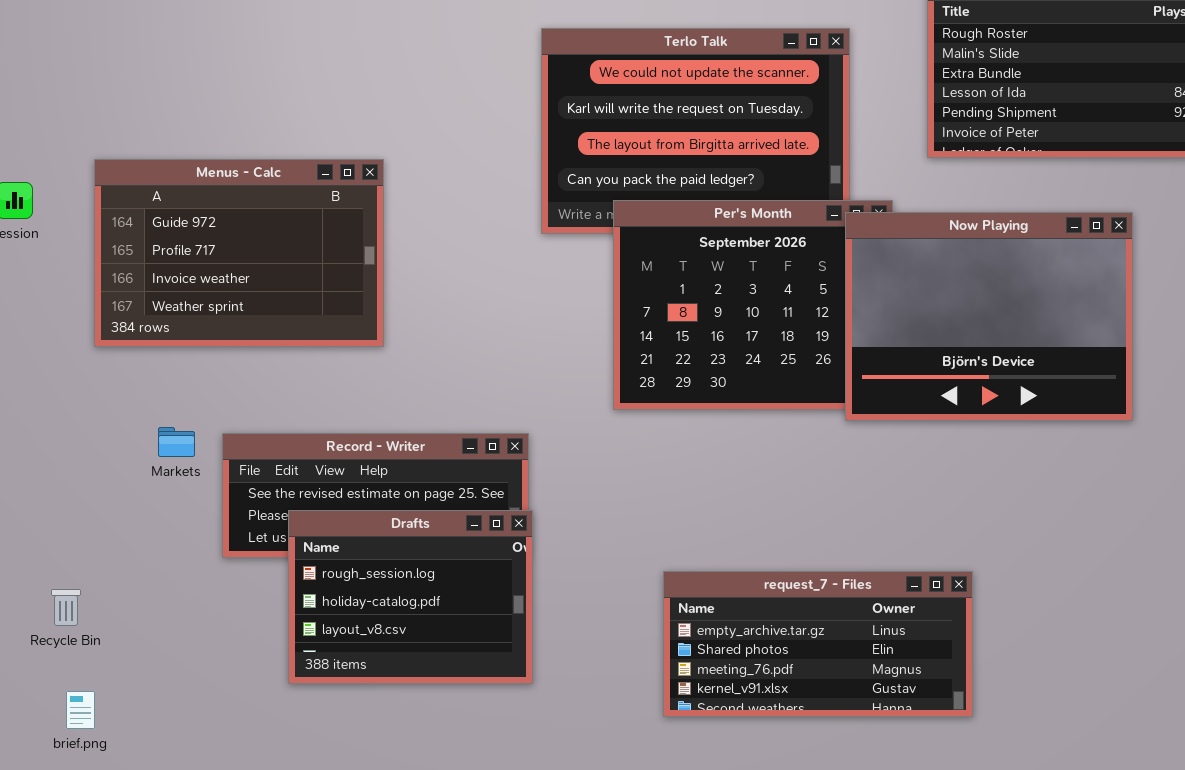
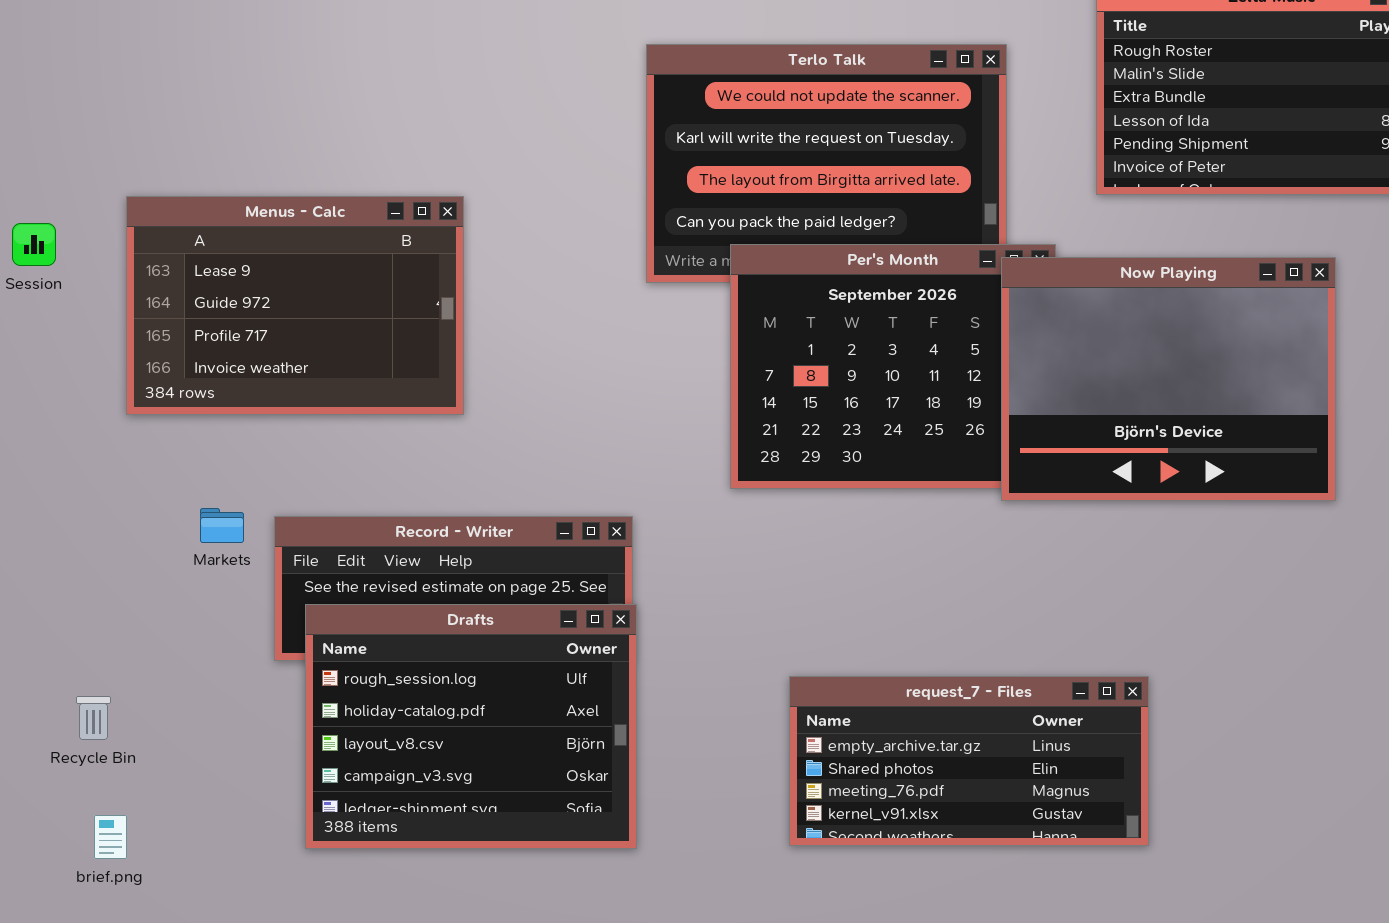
Menus - Calc: [94,159,384,347] -> [126,196,464,415], scrolled up 1 row
Drafts: [288,510,533,684] -> [305,604,637,849], resized

